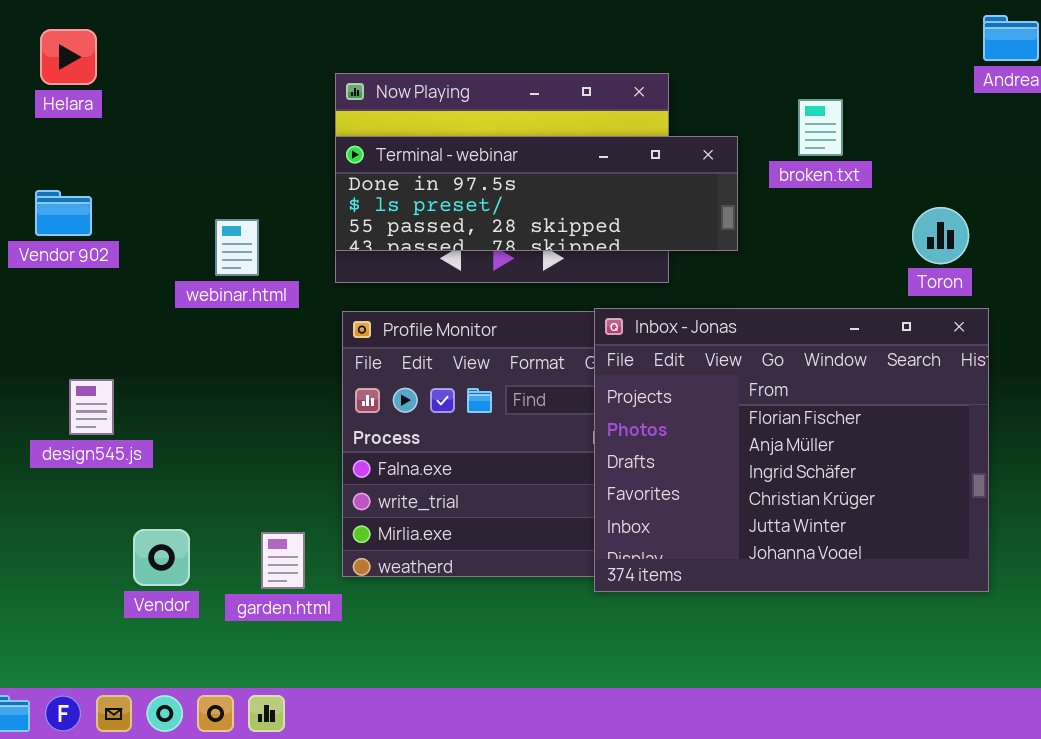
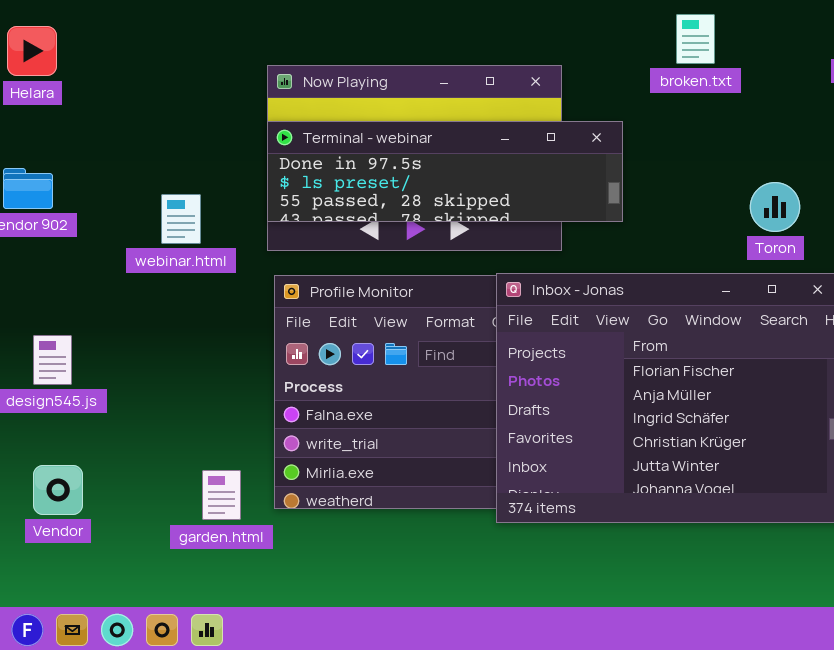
broken.txt: [798,99,843,156] -> [676,14,715,64], moved
Toron: [912,207,969,264] -> [750,182,800,232], moved
Vendor: [133,529,190,586] -> [33,465,83,515], moved

